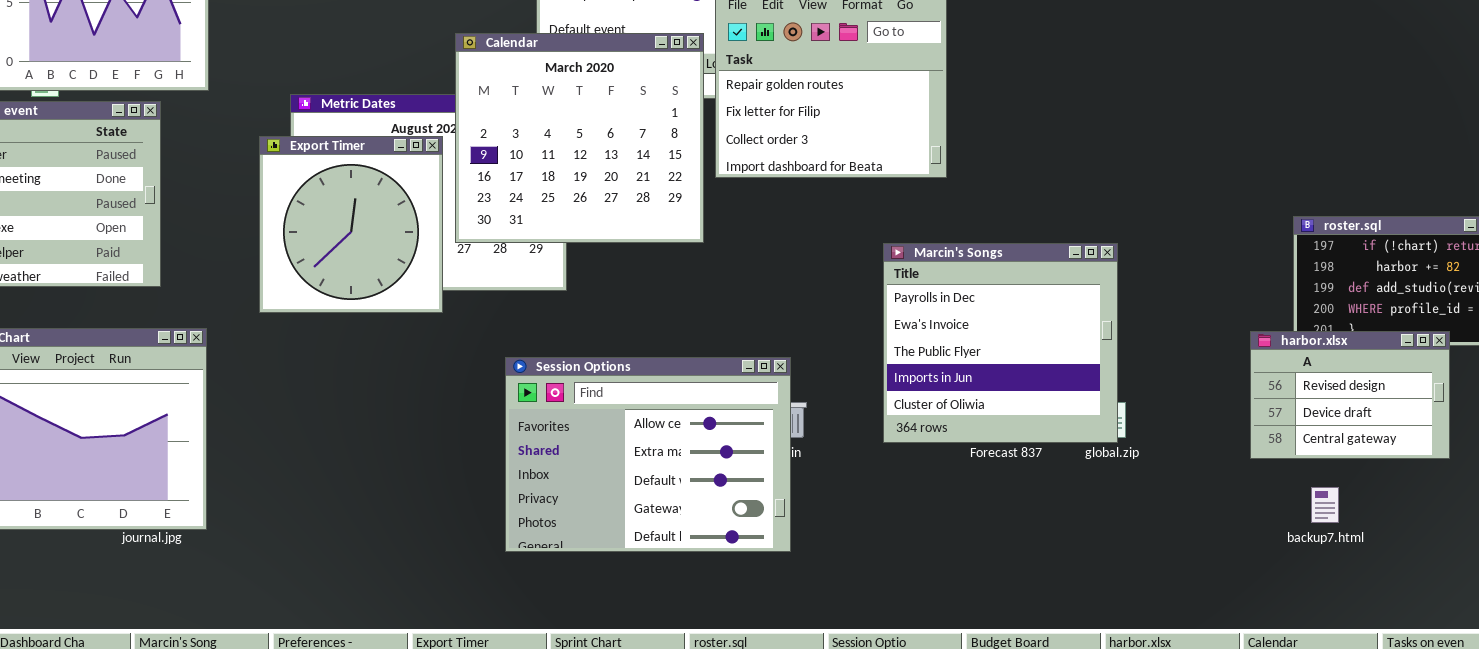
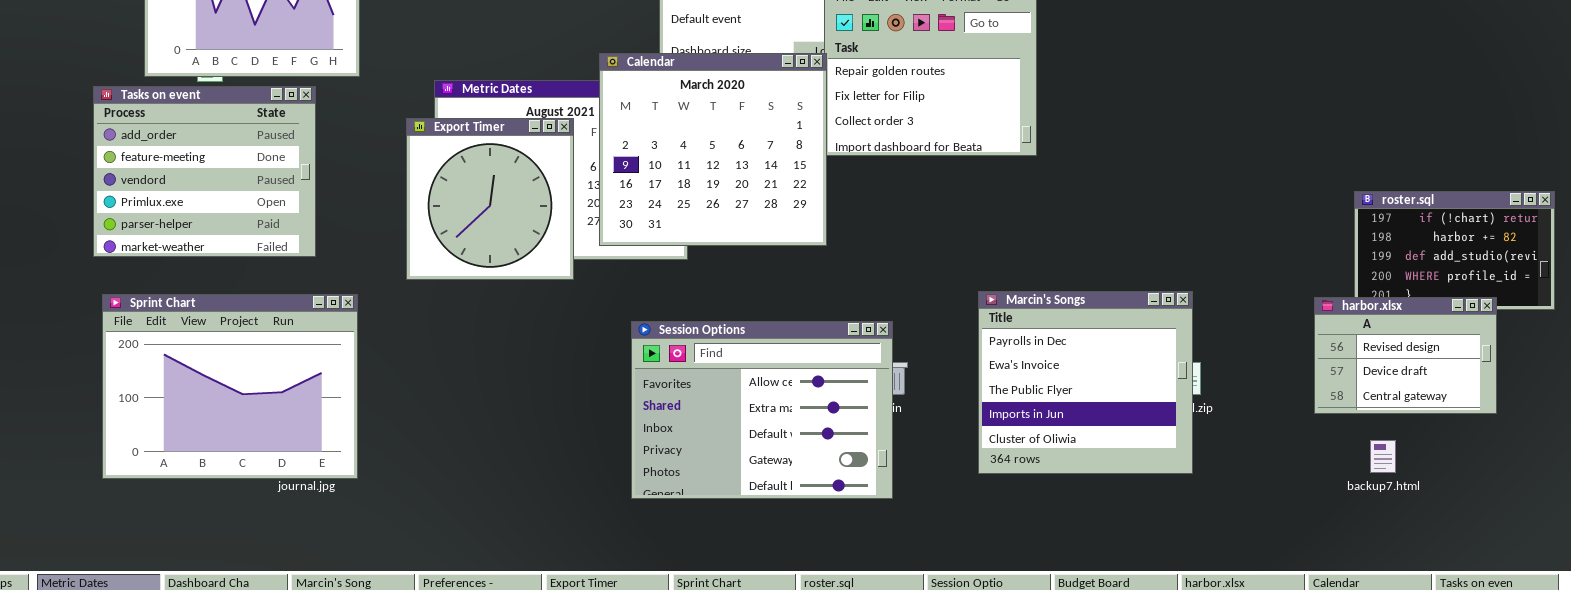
Calendar: [455,33,704,243] -> [599,53,827,246], moved
Marcin's Songs: [883,243,1118,443] -> [978,291,1193,474], moved

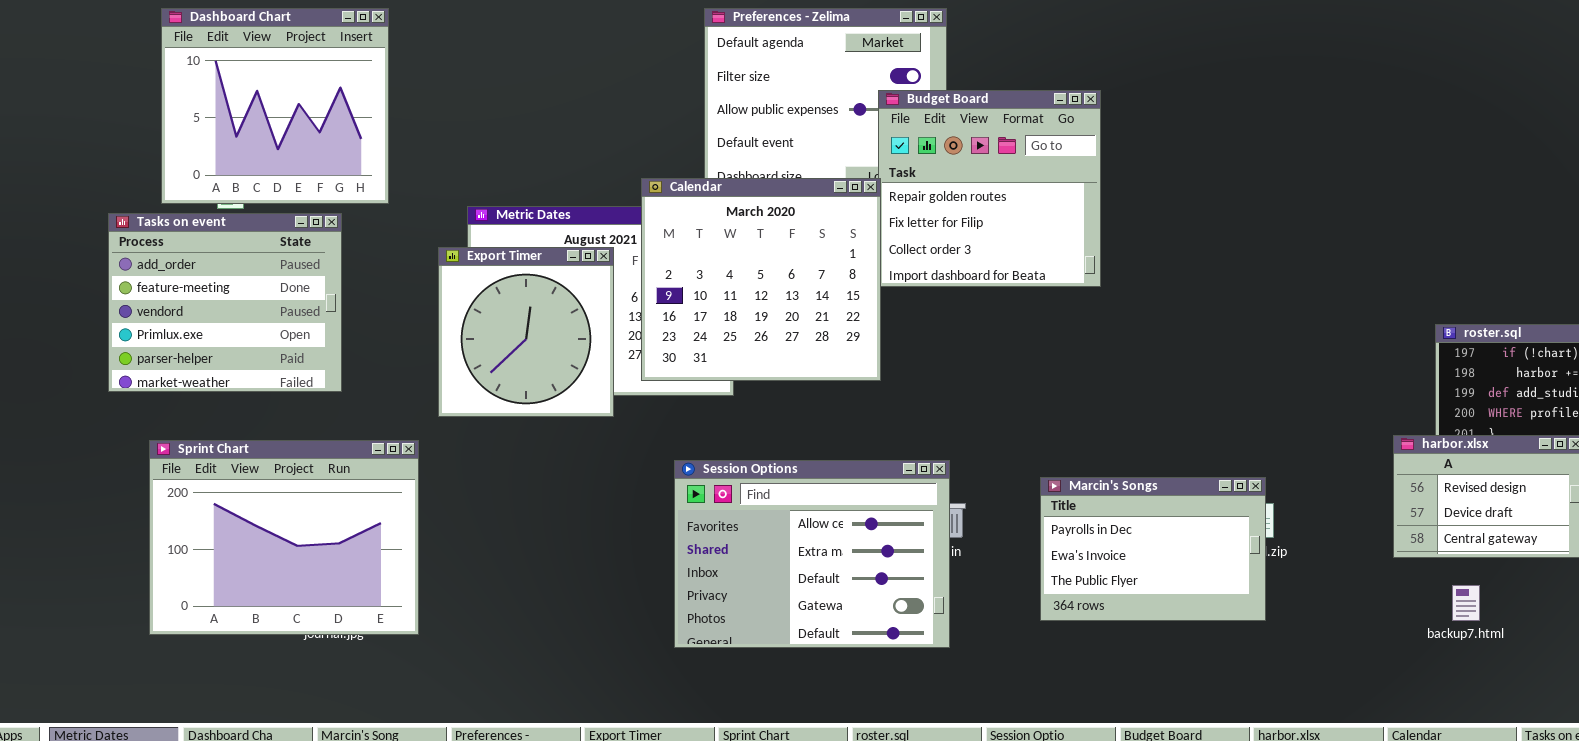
Marcin's Songs: [978,291,1193,474] -> [1040,477,1266,621], resized
Sprint Chart: [102,294,358,479] -> [149,440,419,635], moved

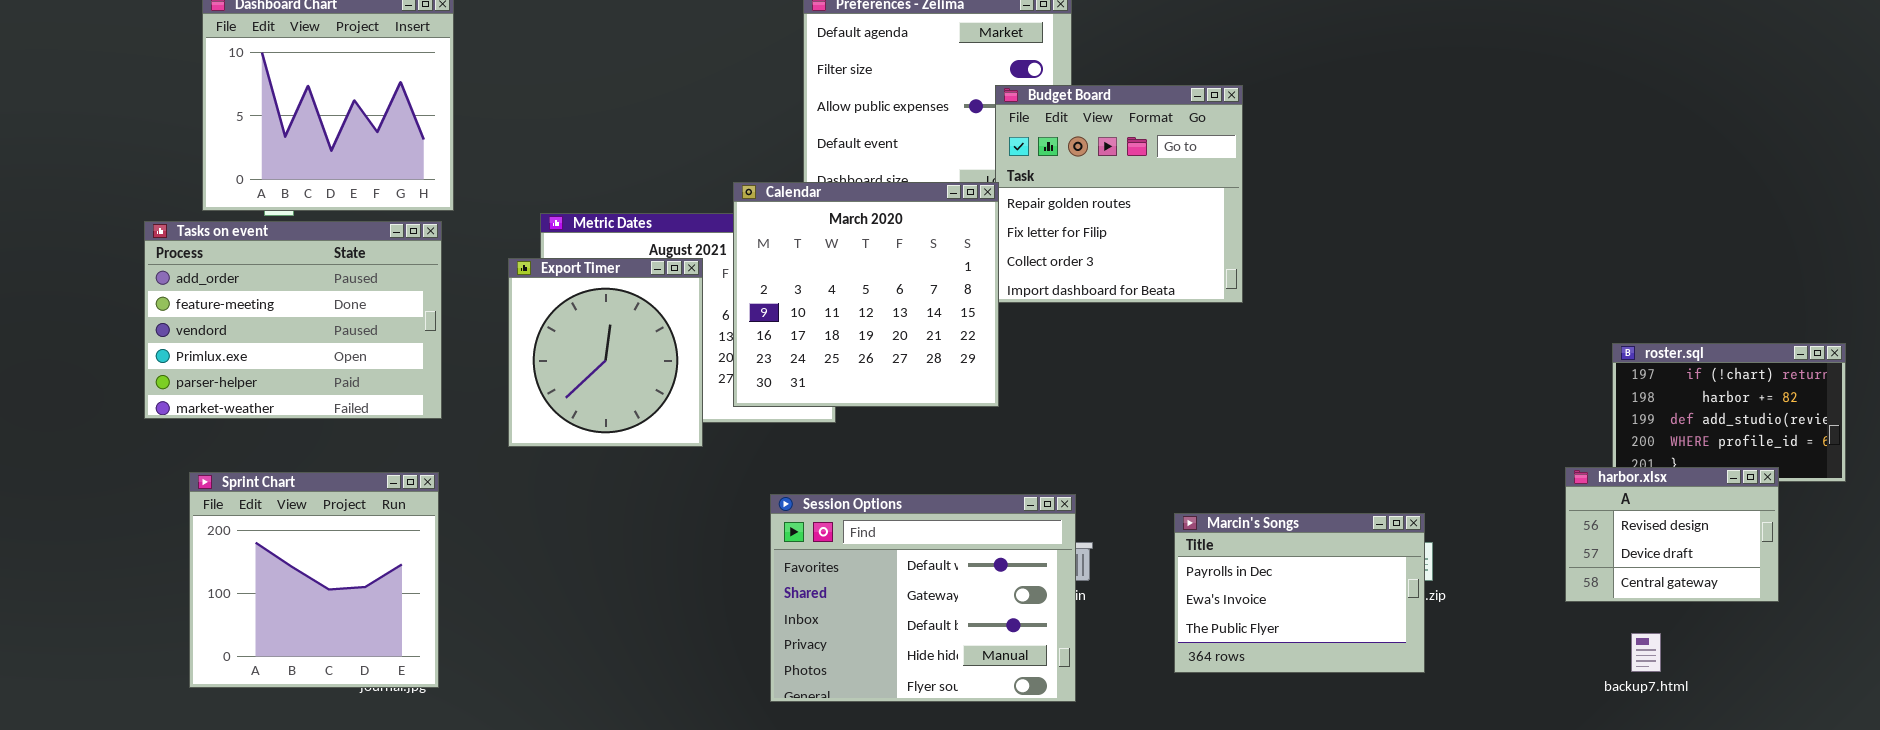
Tasks on event: [108,213,342,392] -> [144,221,442,419], resized
Sprint Chart: [149,440,419,635] -> [189,472,439,688], resized
Session Options: [674,460,950,648] -> [770,494,1076,702], scrolled down 2 rows

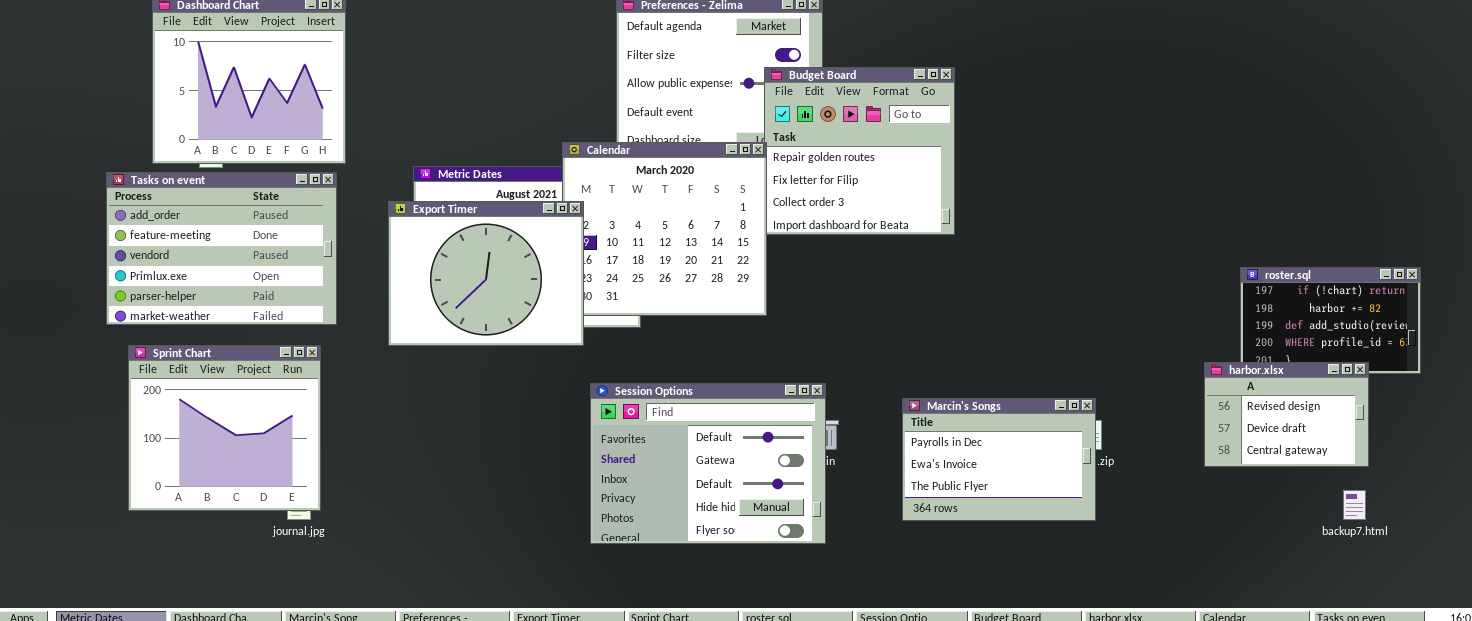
Export Timer: [508,258,703,447] -> [388,201,584,346], resized
Sprint Chart: [189,472,439,688] -> [128,345,321,511], moved
backup7.html: [1631,633,1661,672] -> [1343,490,1366,520], moved

